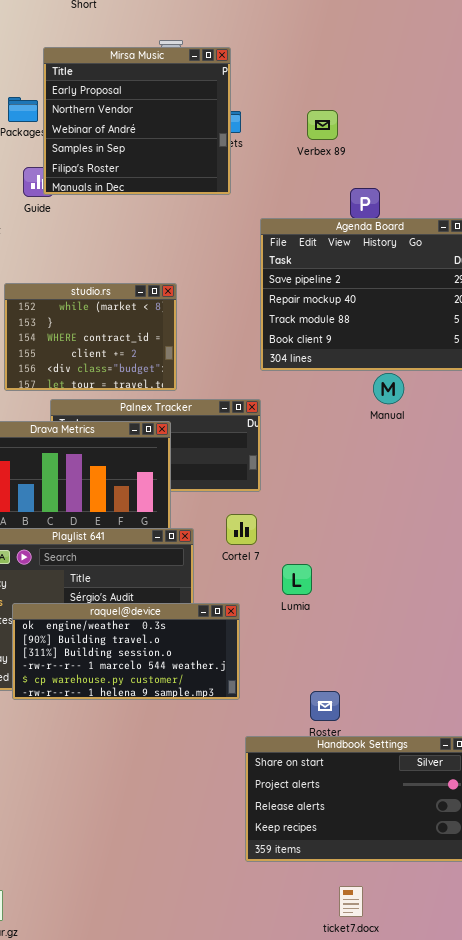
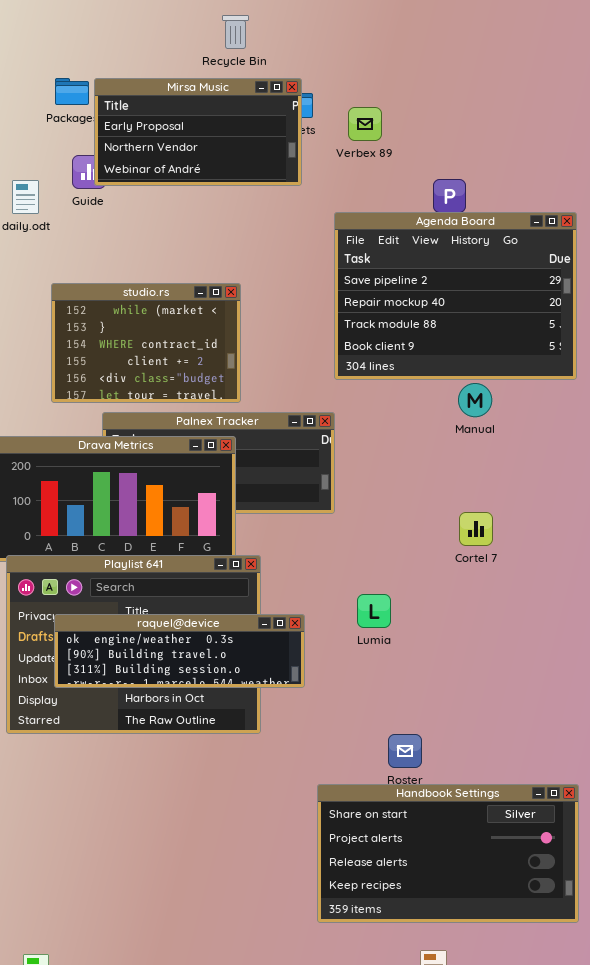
Mirsa Music: [43,47,231,195] -> [94,78,302,186], resized
Verbex 89: [307,110,338,140] -> [348,107,382,141], moved
Cortel 7: [226,514,257,545] -> [459,512,493,546], moved
raquel@device: [12,603,240,700] -> [54,614,305,688], moved, resized

